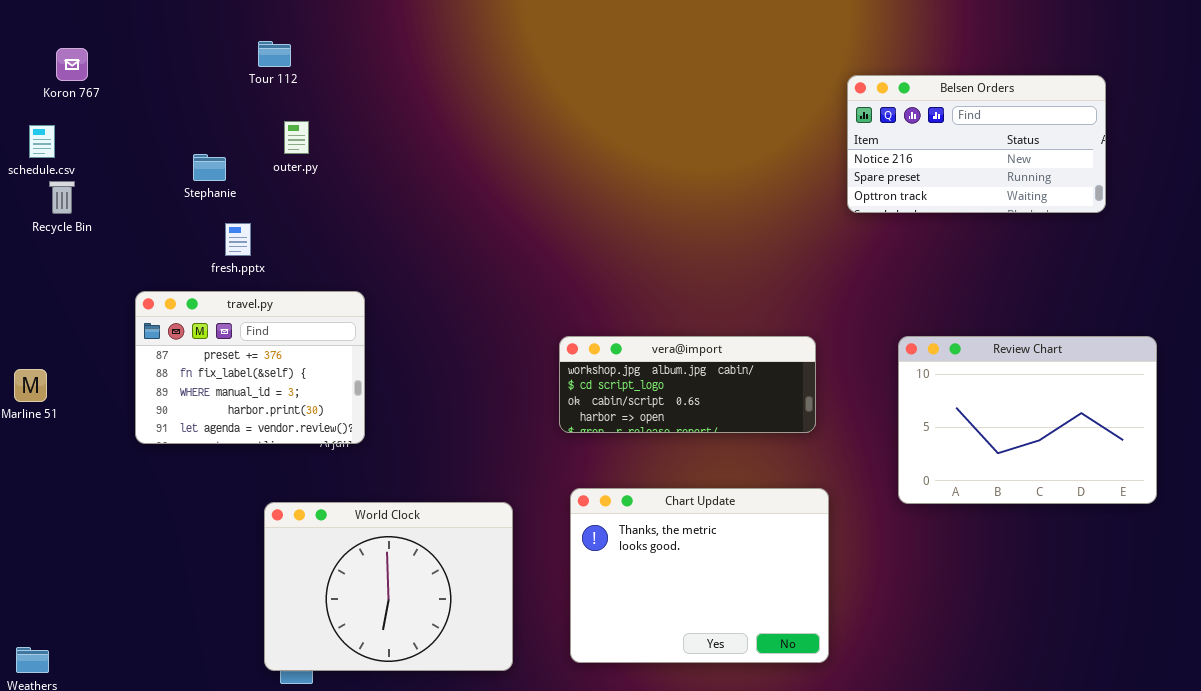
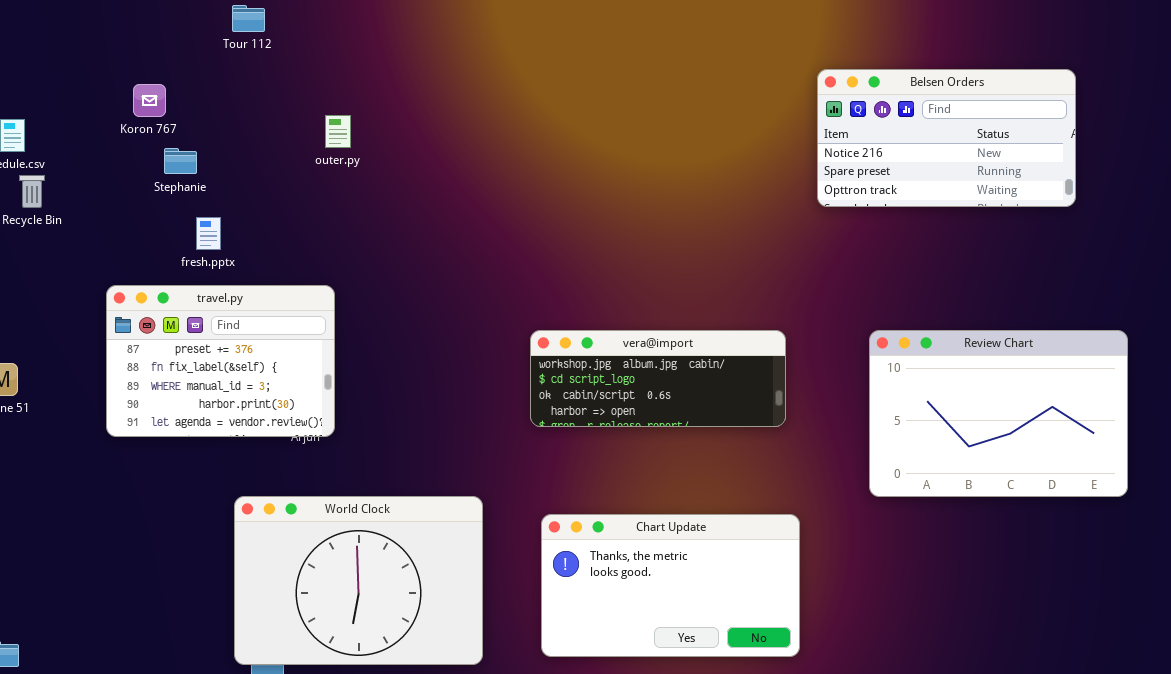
Tour 112: [258,41,291,67] -> [232,5,265,32], moved
Koron 767: [56,48,88,81] -> [133,84,166,117], moved
outer.py: [284,121,309,154] -> [325,115,351,148], moved
Chart Update: [570,488,829,663] -> [541,514,800,657], resized

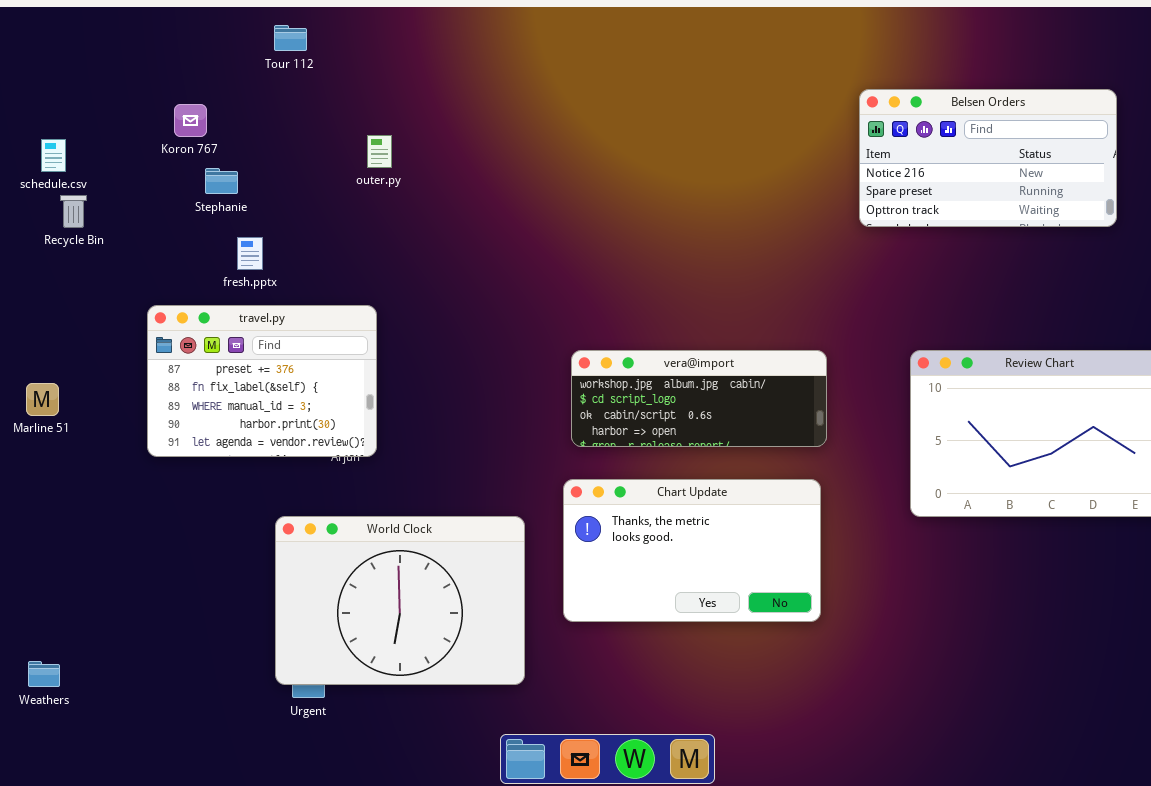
Chart Update: [541,514,800,657] -> [563,479,821,622], moved

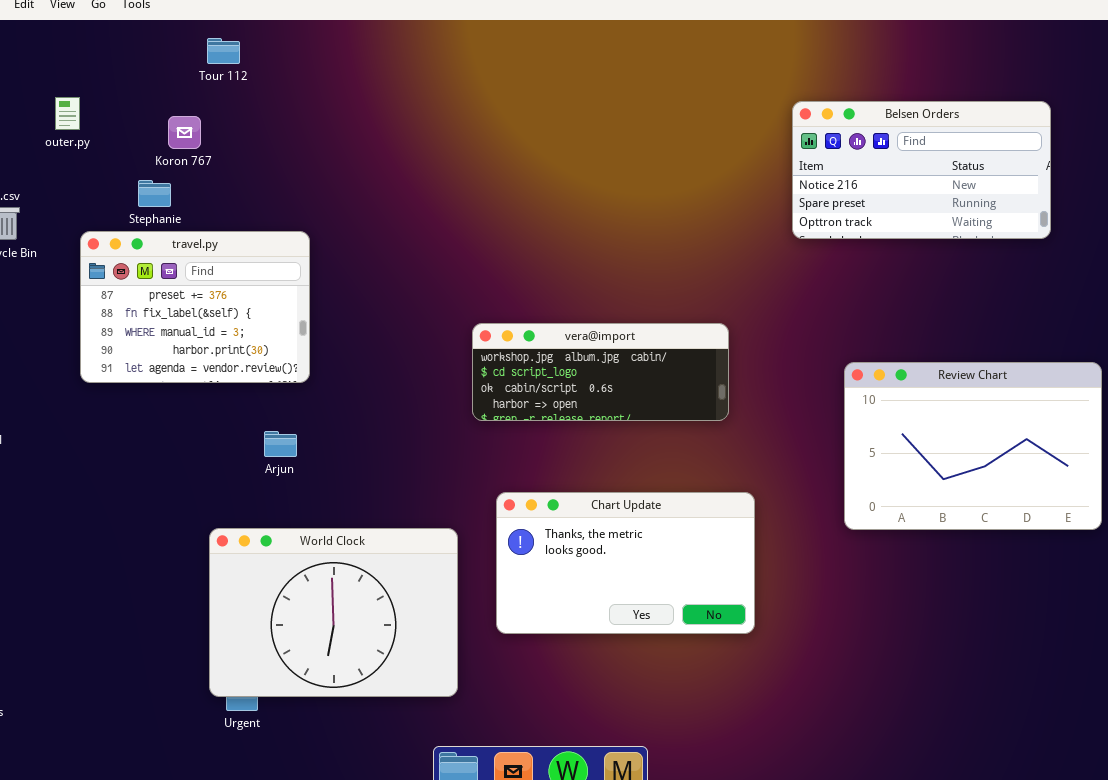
Koron 767: [174,104,207,137] -> [168,116,201,149], moved
outer.py: [367,135,392,168] -> [55,97,80,130], moved
travel.py: [147,305,377,457] -> [80,231,310,383], moved
vera@import: [571,350,827,447] -> [472,323,729,421], moved

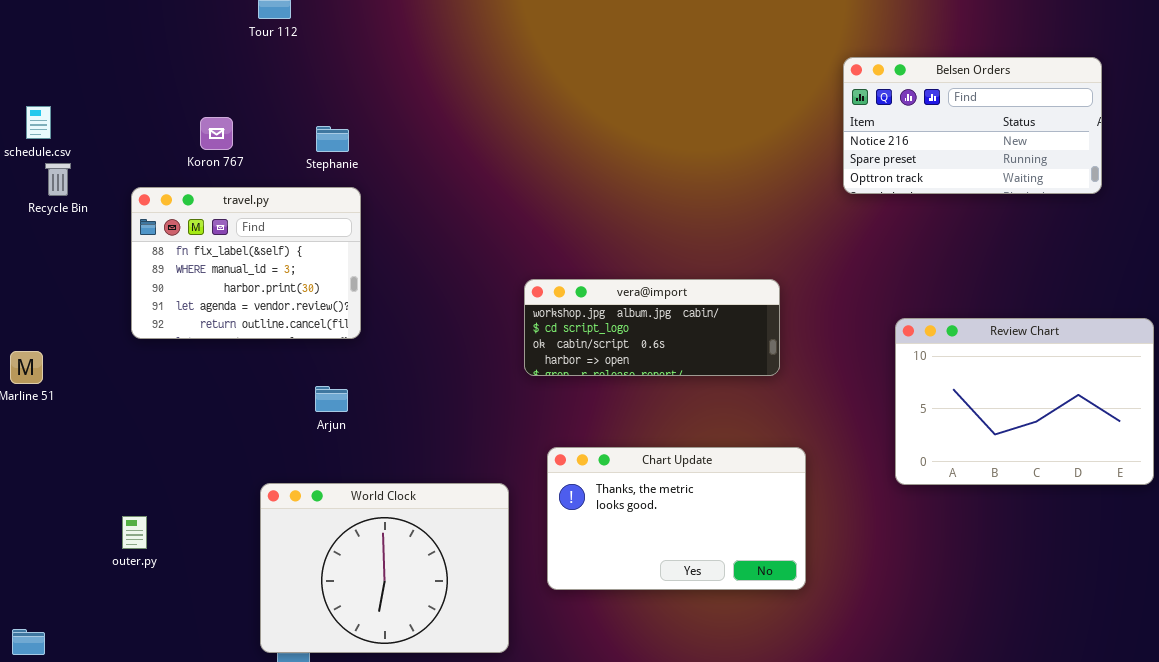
outer.py: [55,97,80,130] -> [122,516,147,549], moved
Koron 767: [168,116,201,149] -> [200,117,233,150], moved
Stephanie: [138,180,171,207] -> [316,126,349,152], moved
travel.py: [80,231,310,383] -> [131,187,361,339], scrolled down 1 row

